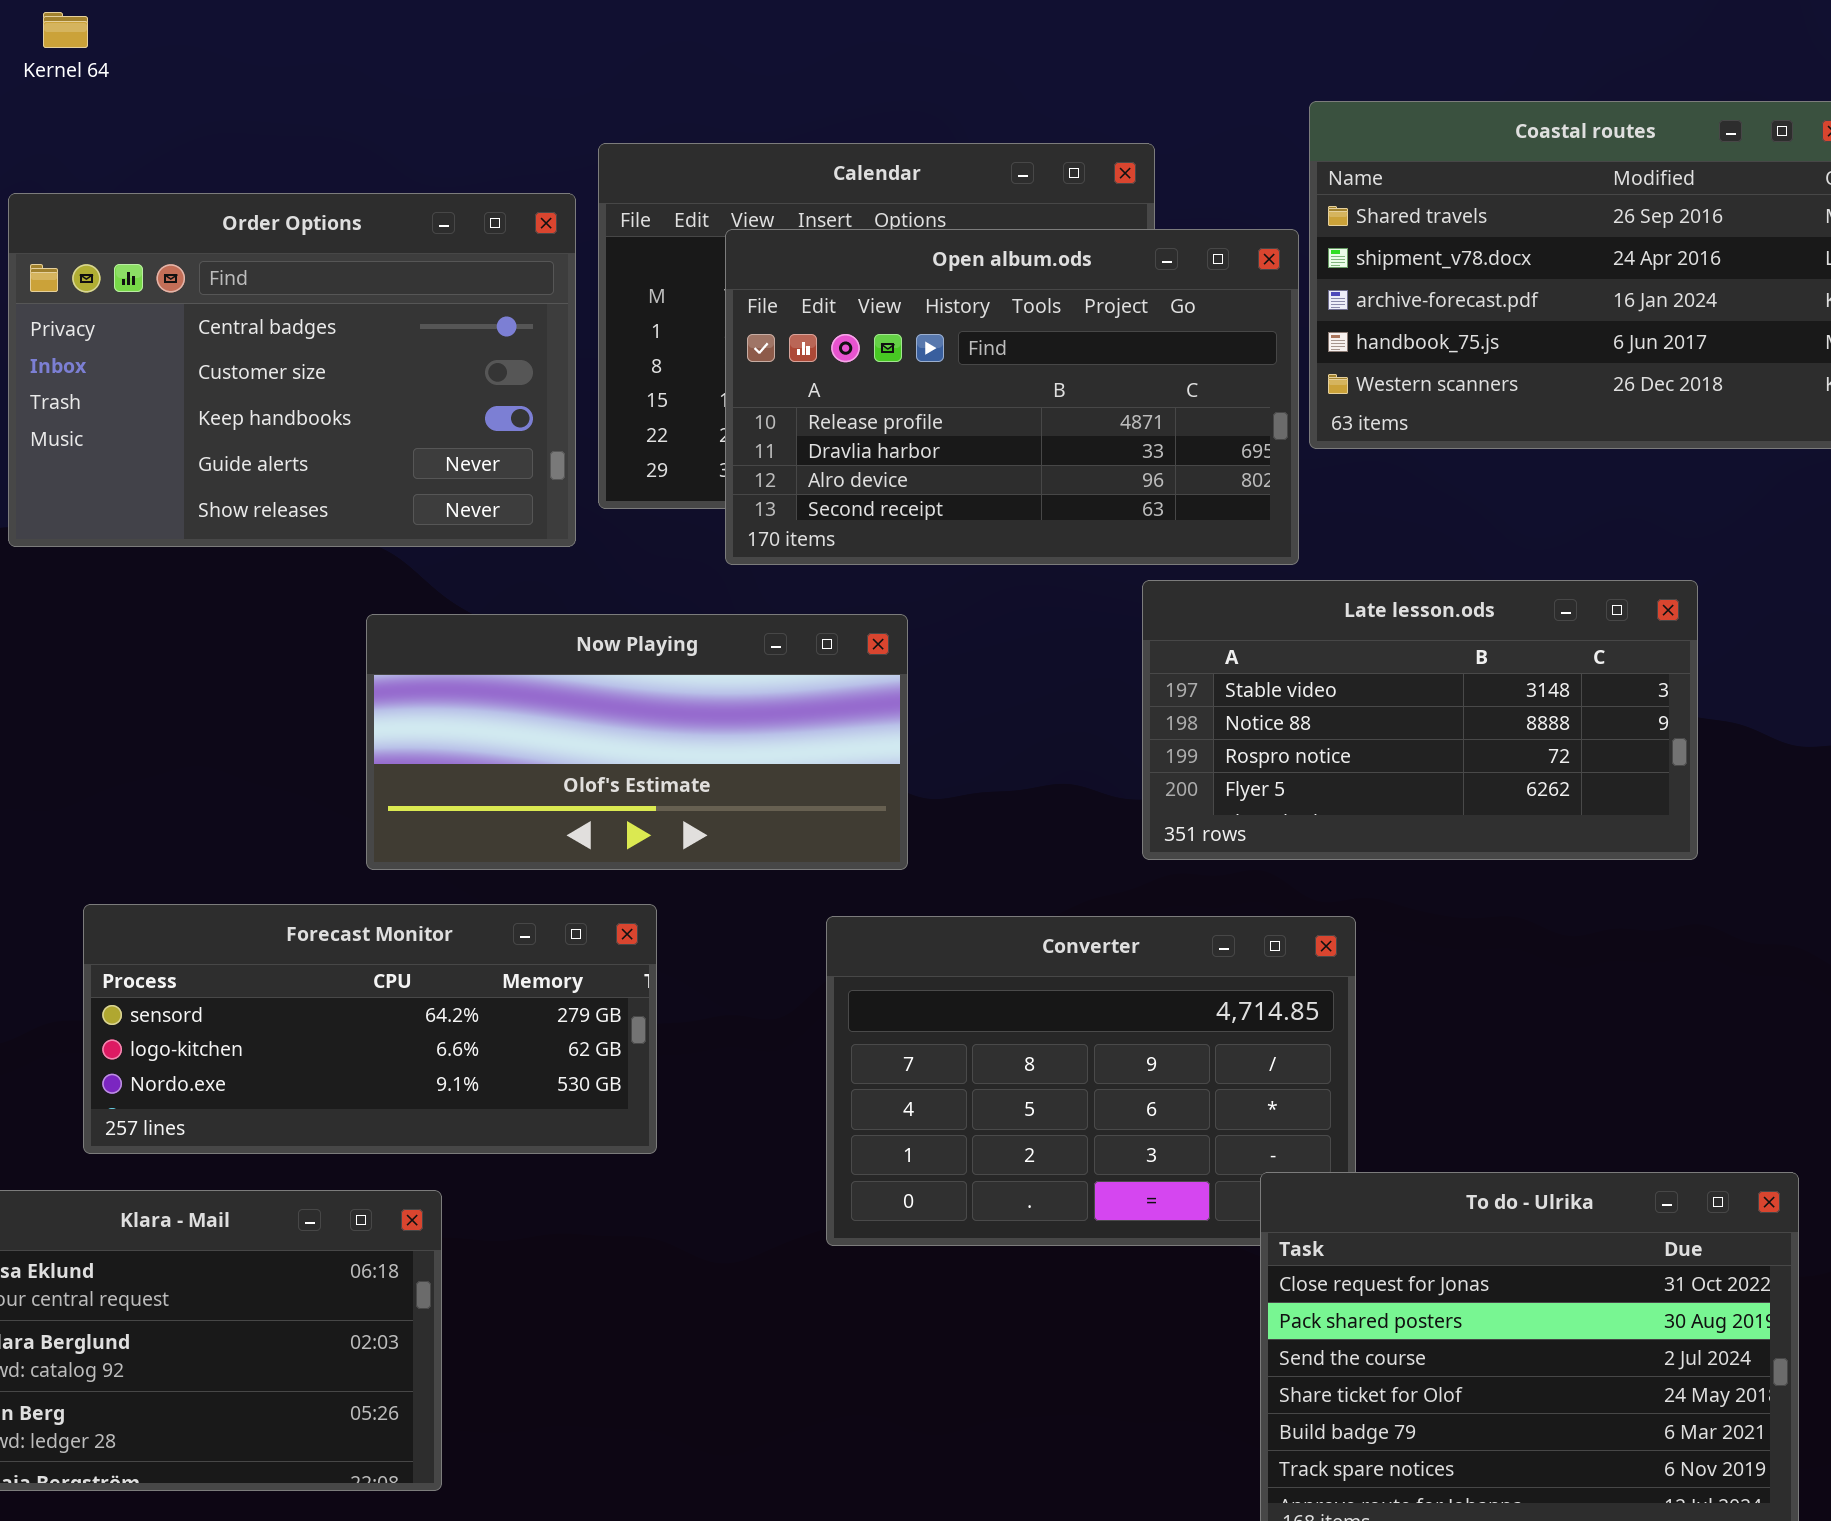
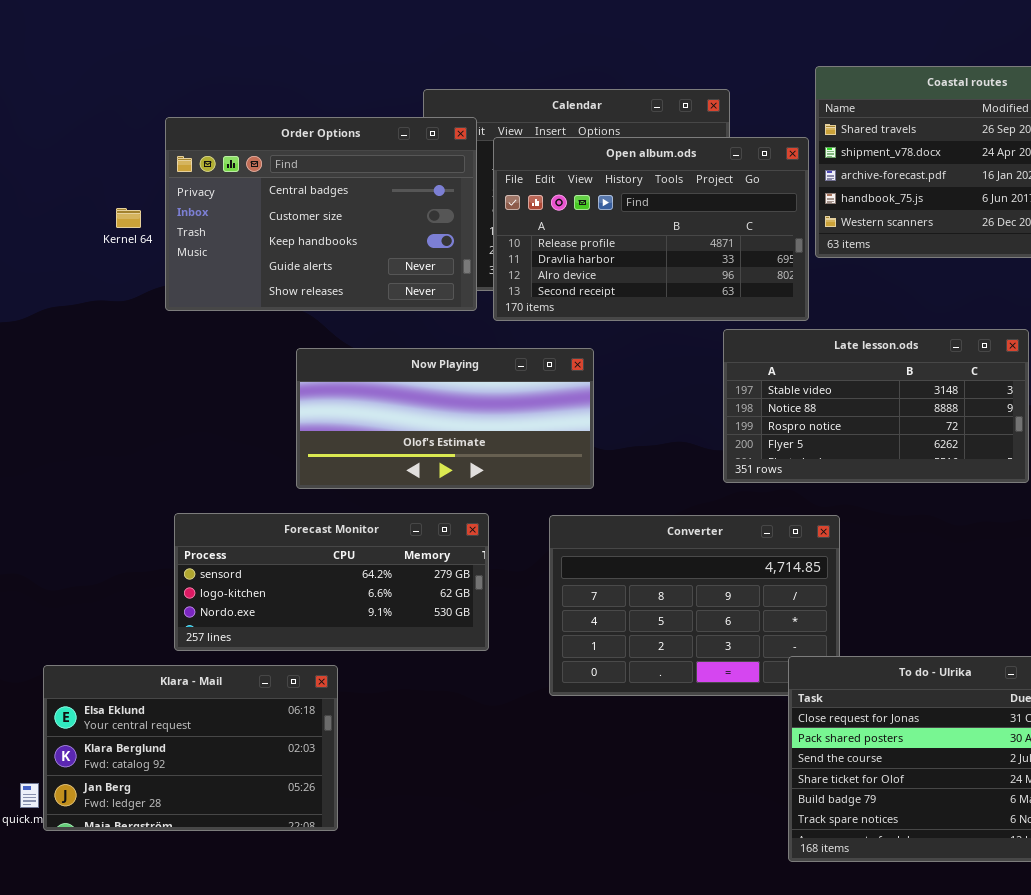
Kernel 64: [43,12,88,48] -> [116,208,141,228], moved
Order Options: [8,193,576,547] -> [165,117,477,311], moved
Forecast Monitor: [83,904,657,1154] -> [174,513,489,651], moved

